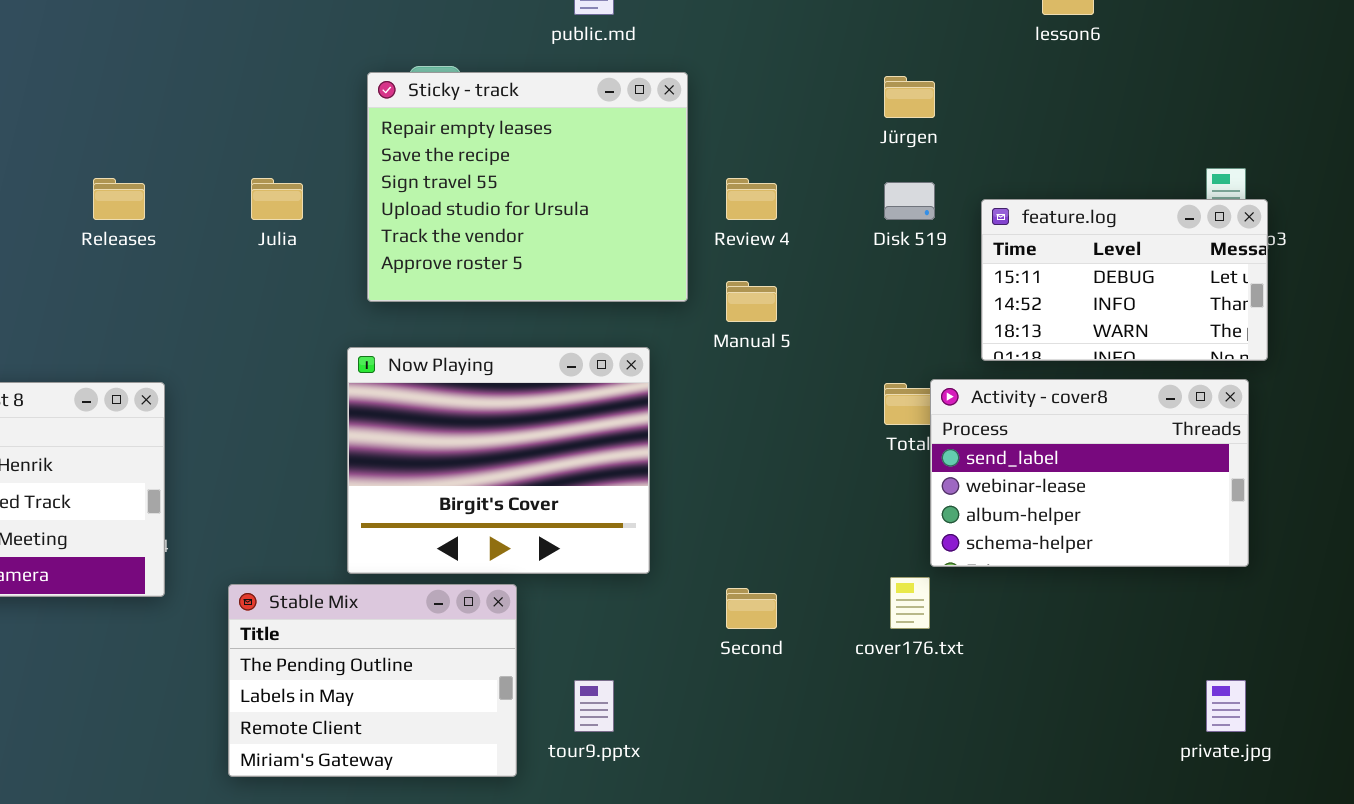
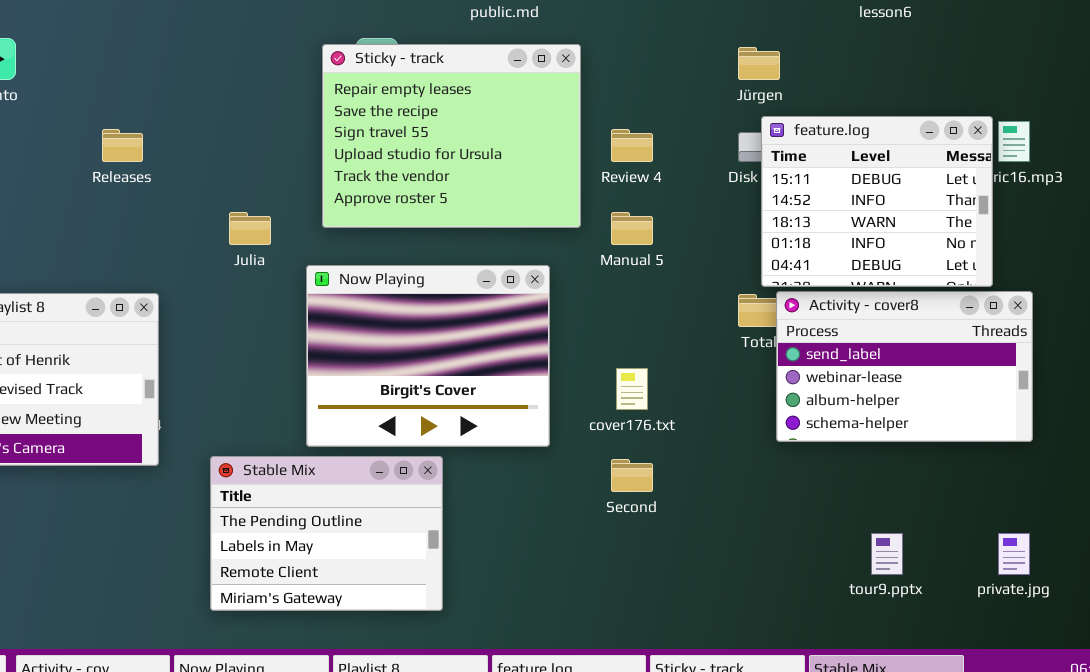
Julia: [251,178,303,220] -> [229,212,271,245], moved
feature.log: [981,199,1268,361] -> [761,116,993,287], moved, resized
cover176.txt: [890,577,930,629] -> [616,368,648,410], moved
tour9.pptx: [574,680,614,732] -> [871,533,903,575], moved

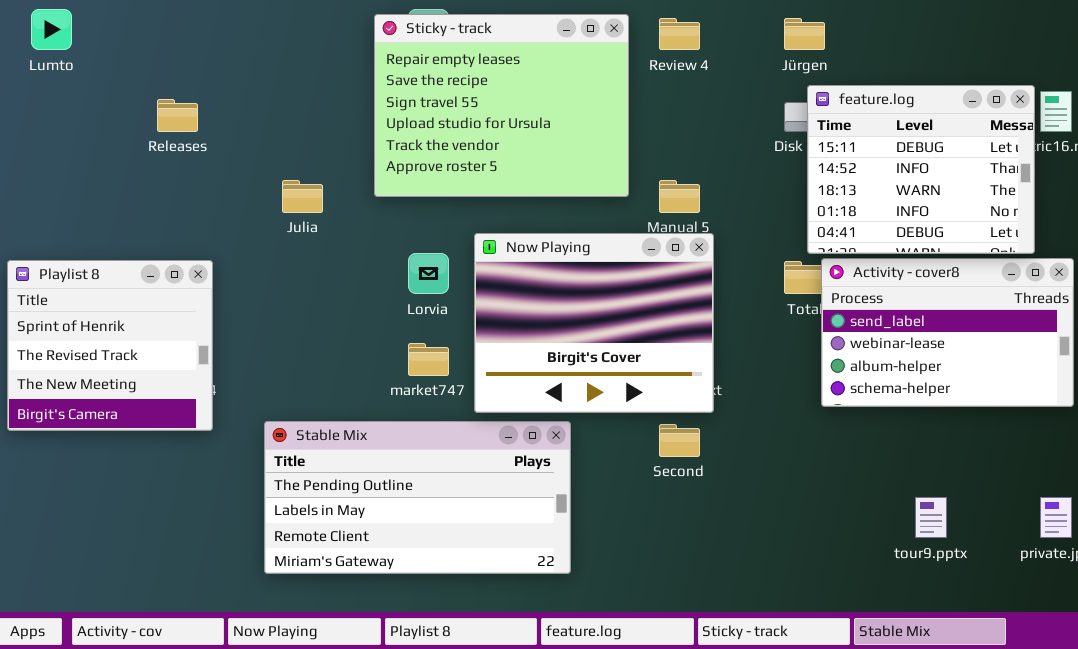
Review 4: [611,129,653,162] -> [659,18,700,50], moved
Now Playing: [306,265,550,447] -> [474,233,714,413], moved
Stable Mix: [210,456,443,611] -> [264,421,571,574], resized

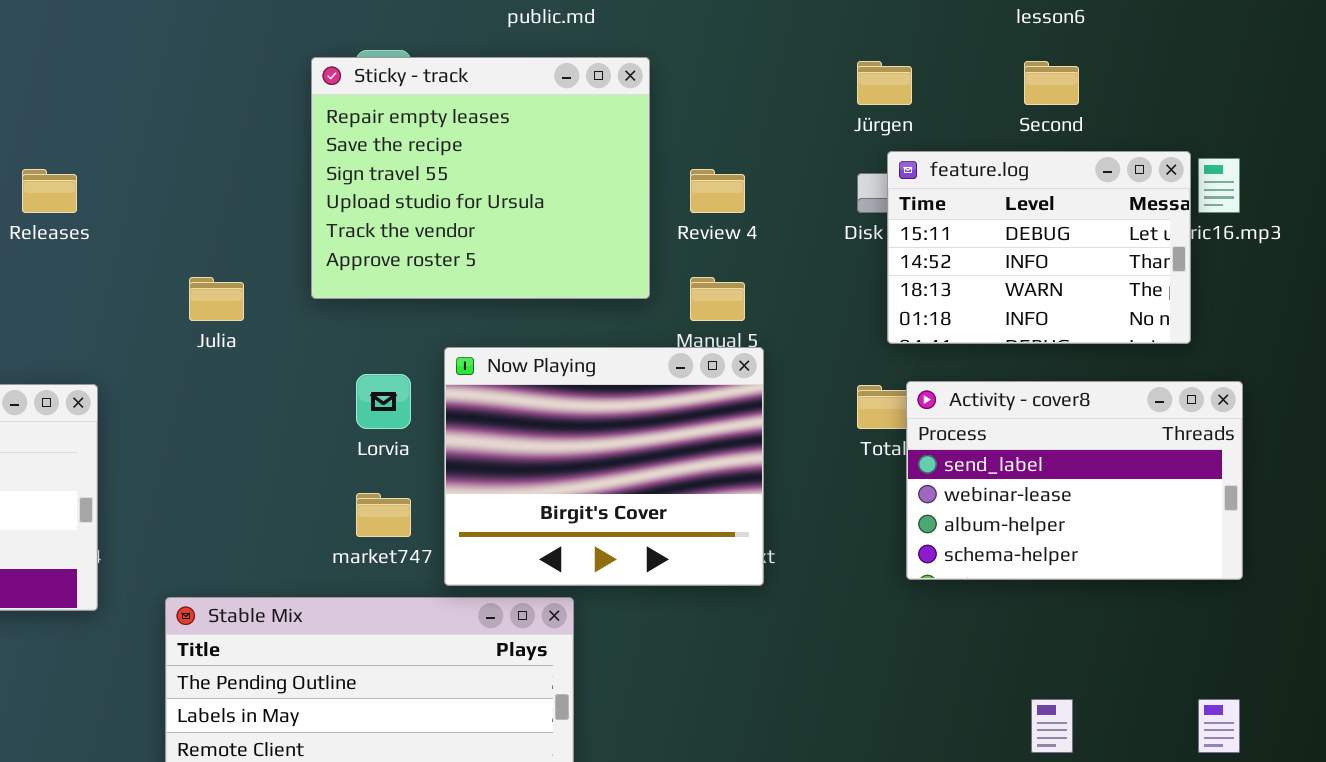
Review 4: [659,18,700,50] -> [690,169,745,213], moved
feature.log: [807,85,1035,254] -> [887,151,1191,344], resized
Second: [659,424,700,457] -> [1024,61,1079,105], moved

